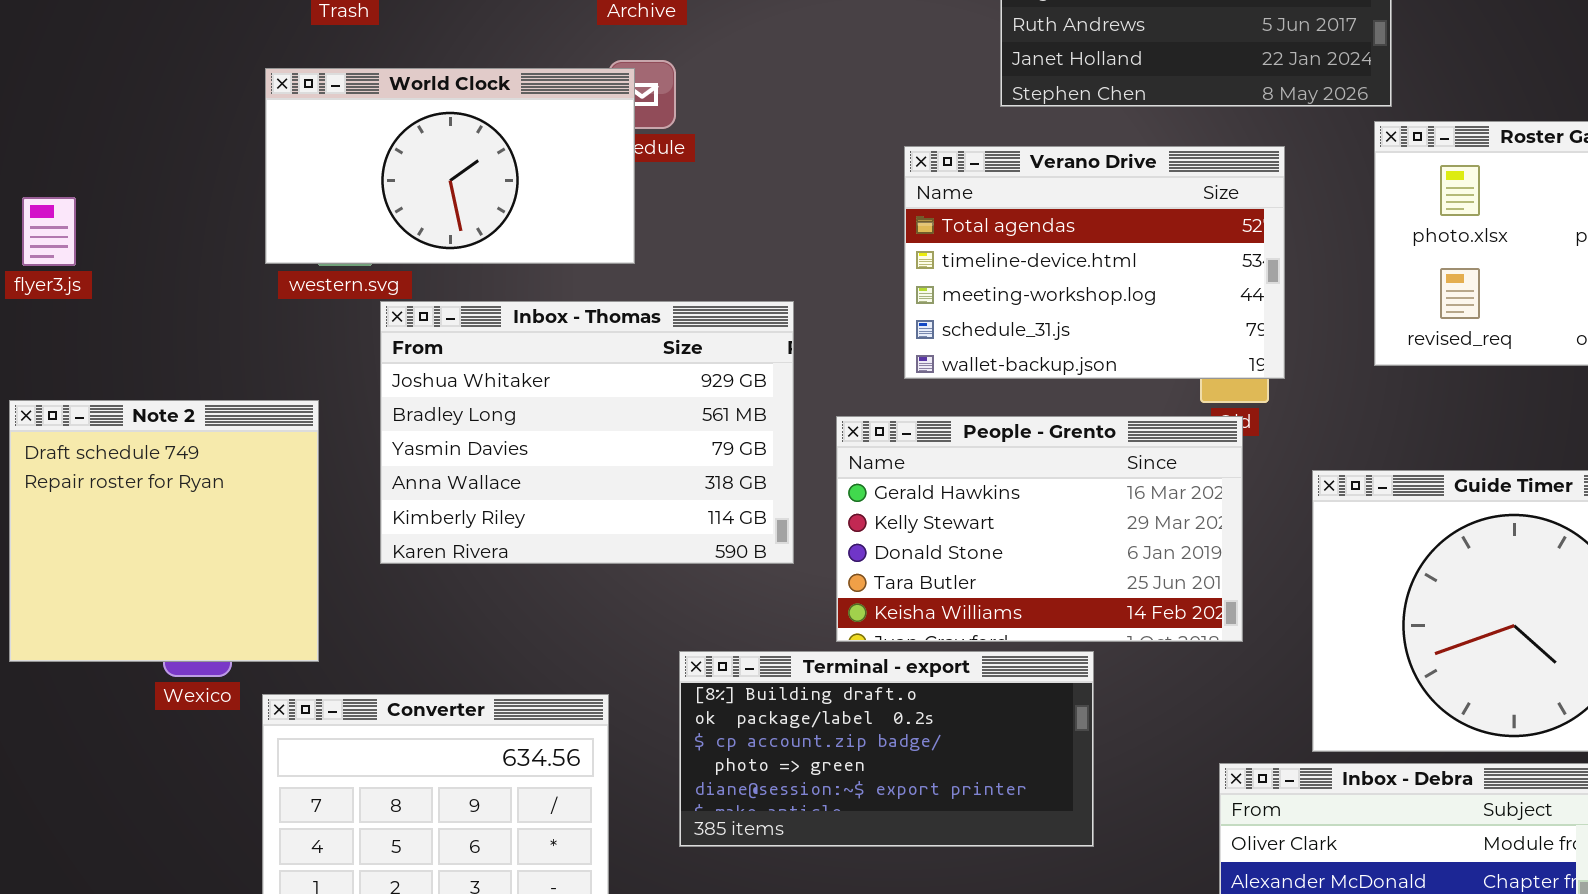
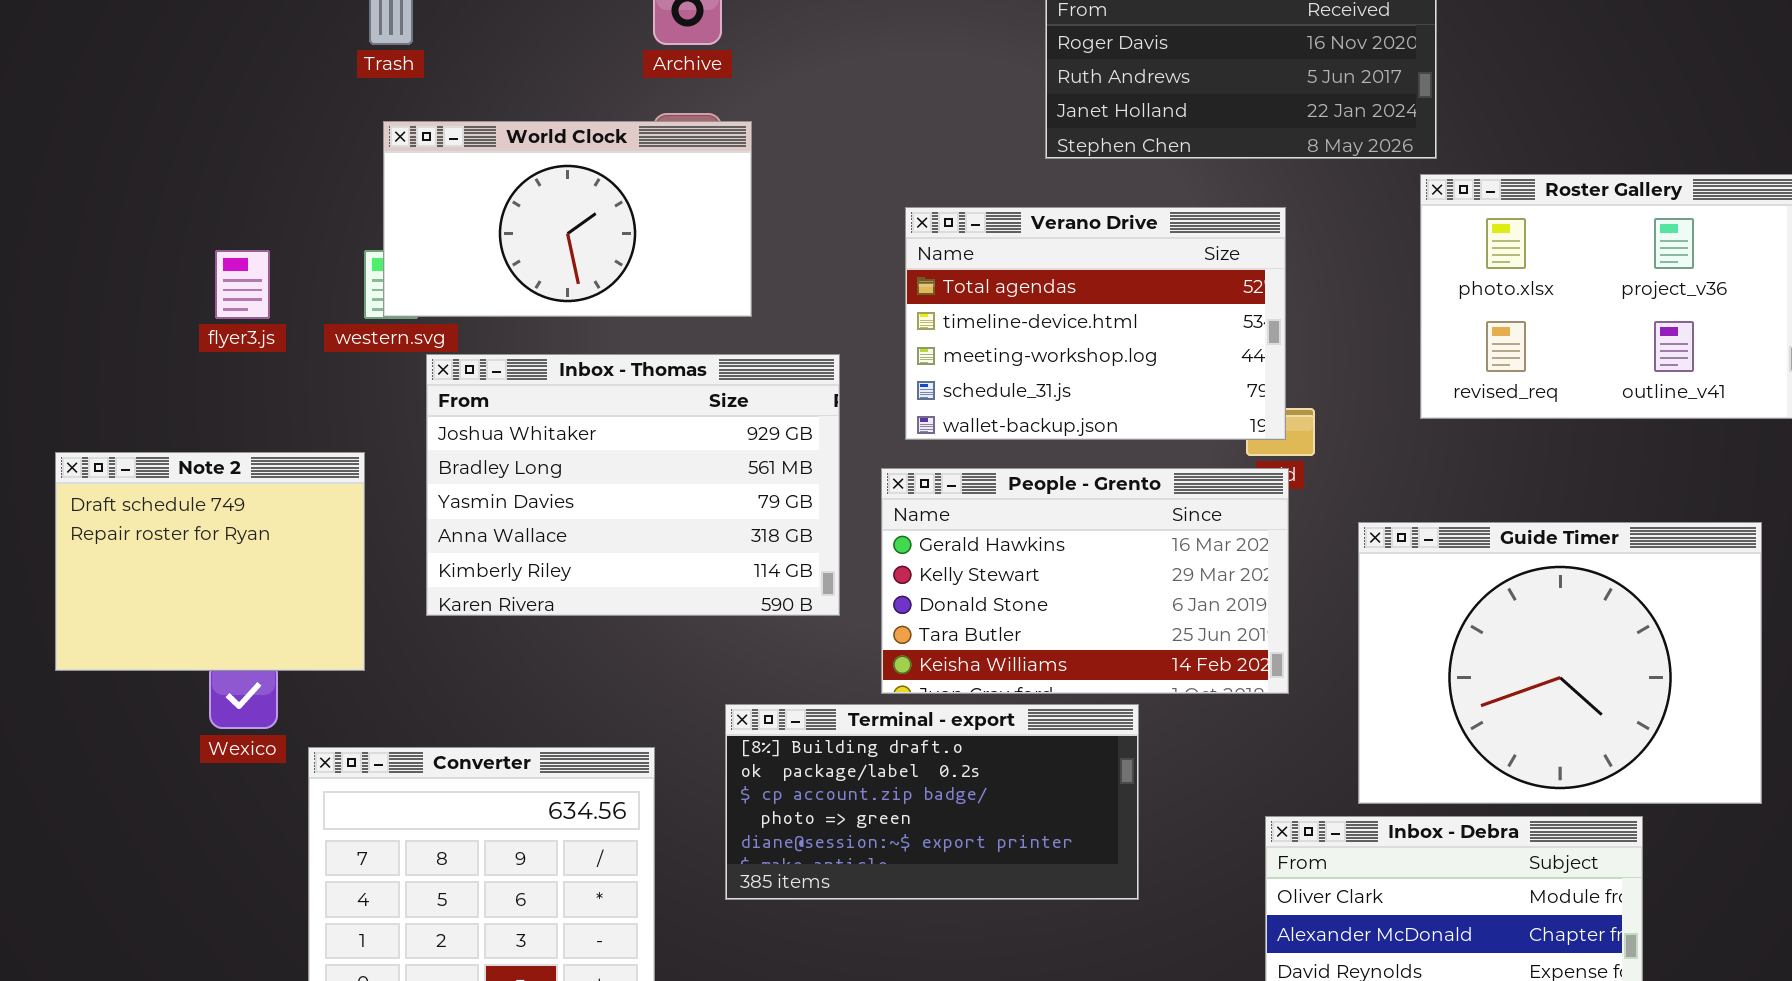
World Clock: [265,68,635,264] -> [383,121,752,317], moved
Verano Drive: [904,146,1285,379] -> [905,207,1286,440], moved
flyer3.js: [22,197,76,266] -> [215,250,270,319], moved
Note 2: [9,400,319,662] -> [55,452,365,671], resized

